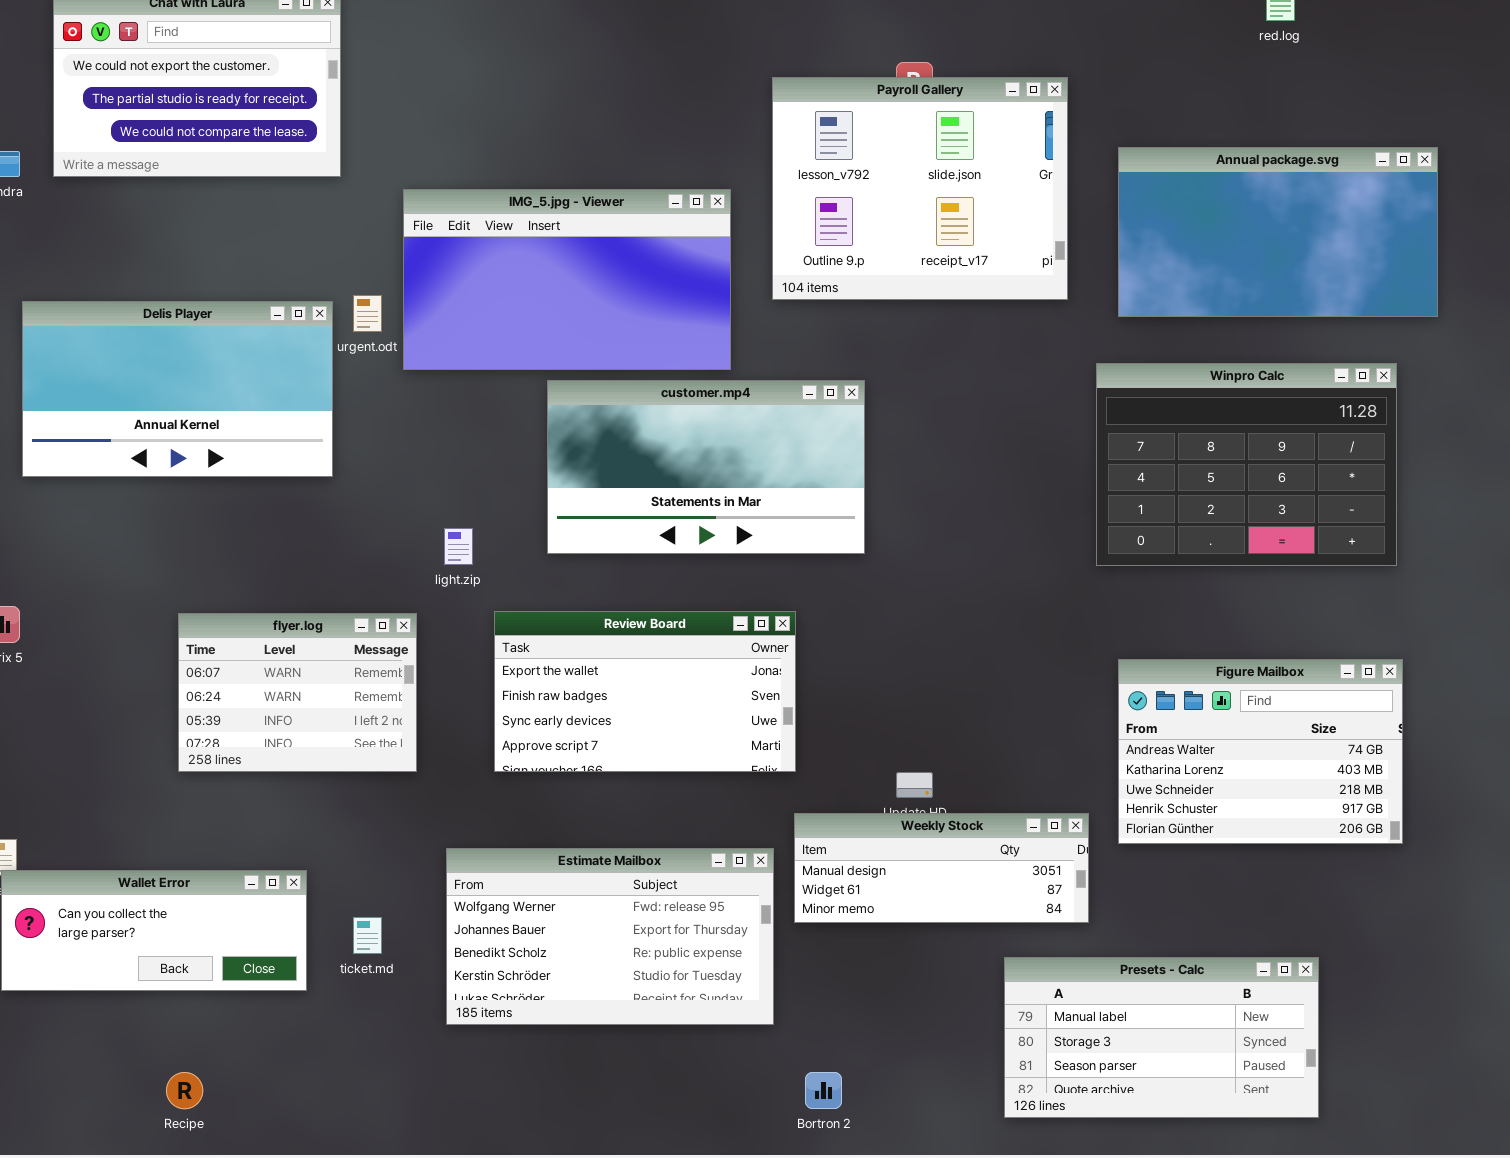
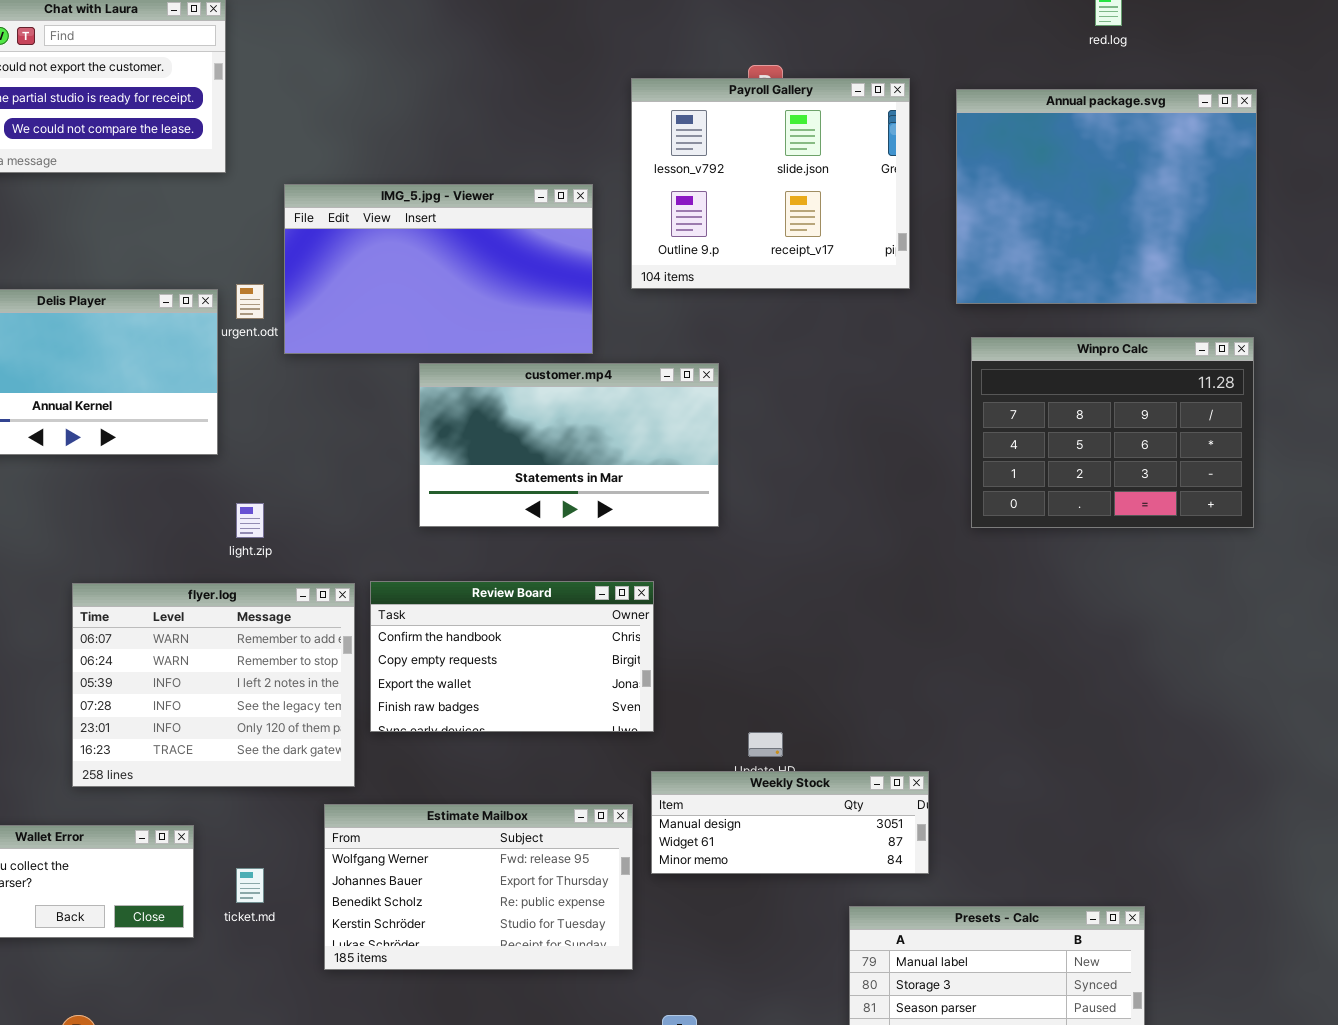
Annual package.svg: [1118,147,1438,317] -> [956,89,1257,304], resized
Winpro Calc: [1096,363,1397,566] -> [971,337,1254,528], moved
light.zip: [444,528,473,565] -> [236,503,264,538], moved
Review Board: [494,611,796,772] -> [370,581,654,732], scrolled up 2 rows
flyer.log: [178,613,417,772] -> [72,583,355,787], resized
Figure Mailbox: [1118,659,1403,844] -> none, closed

